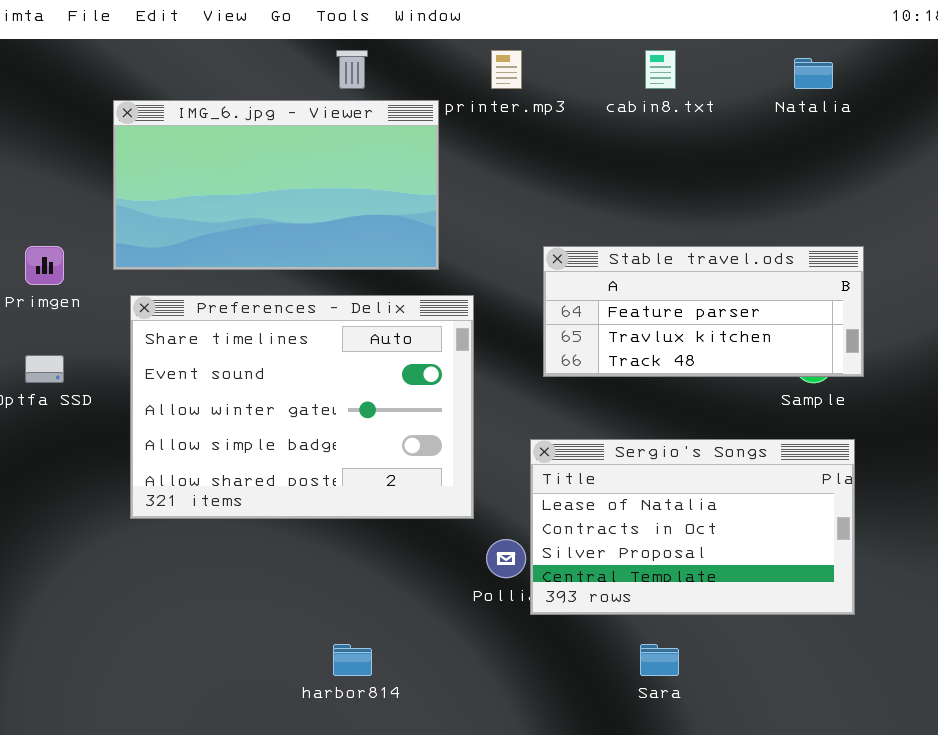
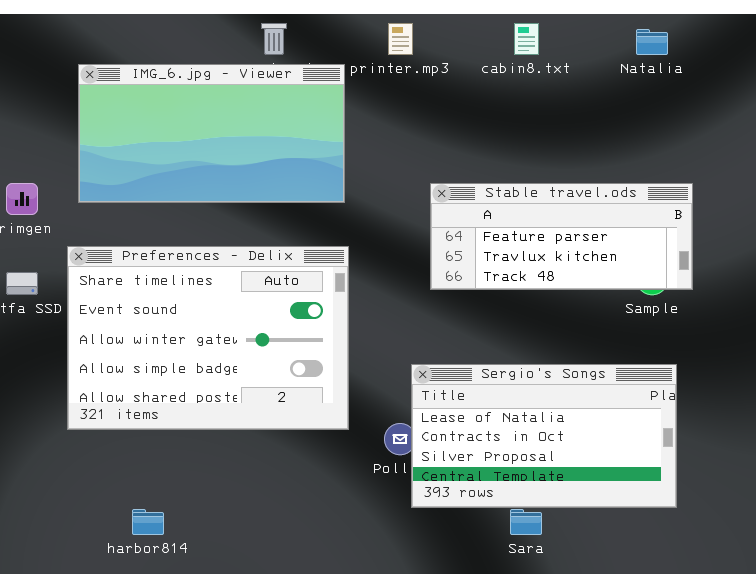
Preferences - Delix: [130,295,474,519] -> [67,246,349,430], moved
Sergio's Songs: [530,439,855,615] -> [411,364,677,508], moved
harbor814: [333,644,372,676] -> [132,509,164,535], moved

